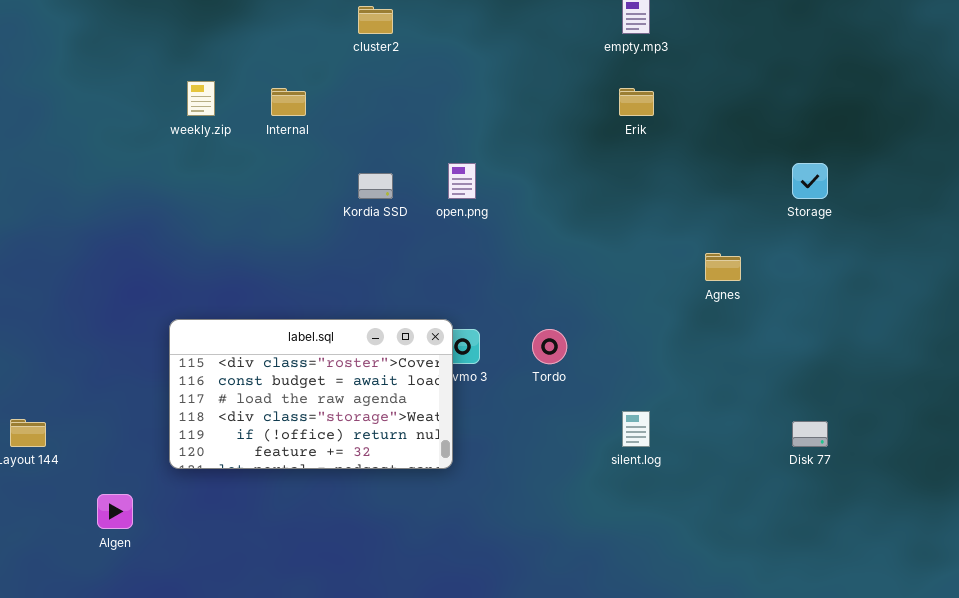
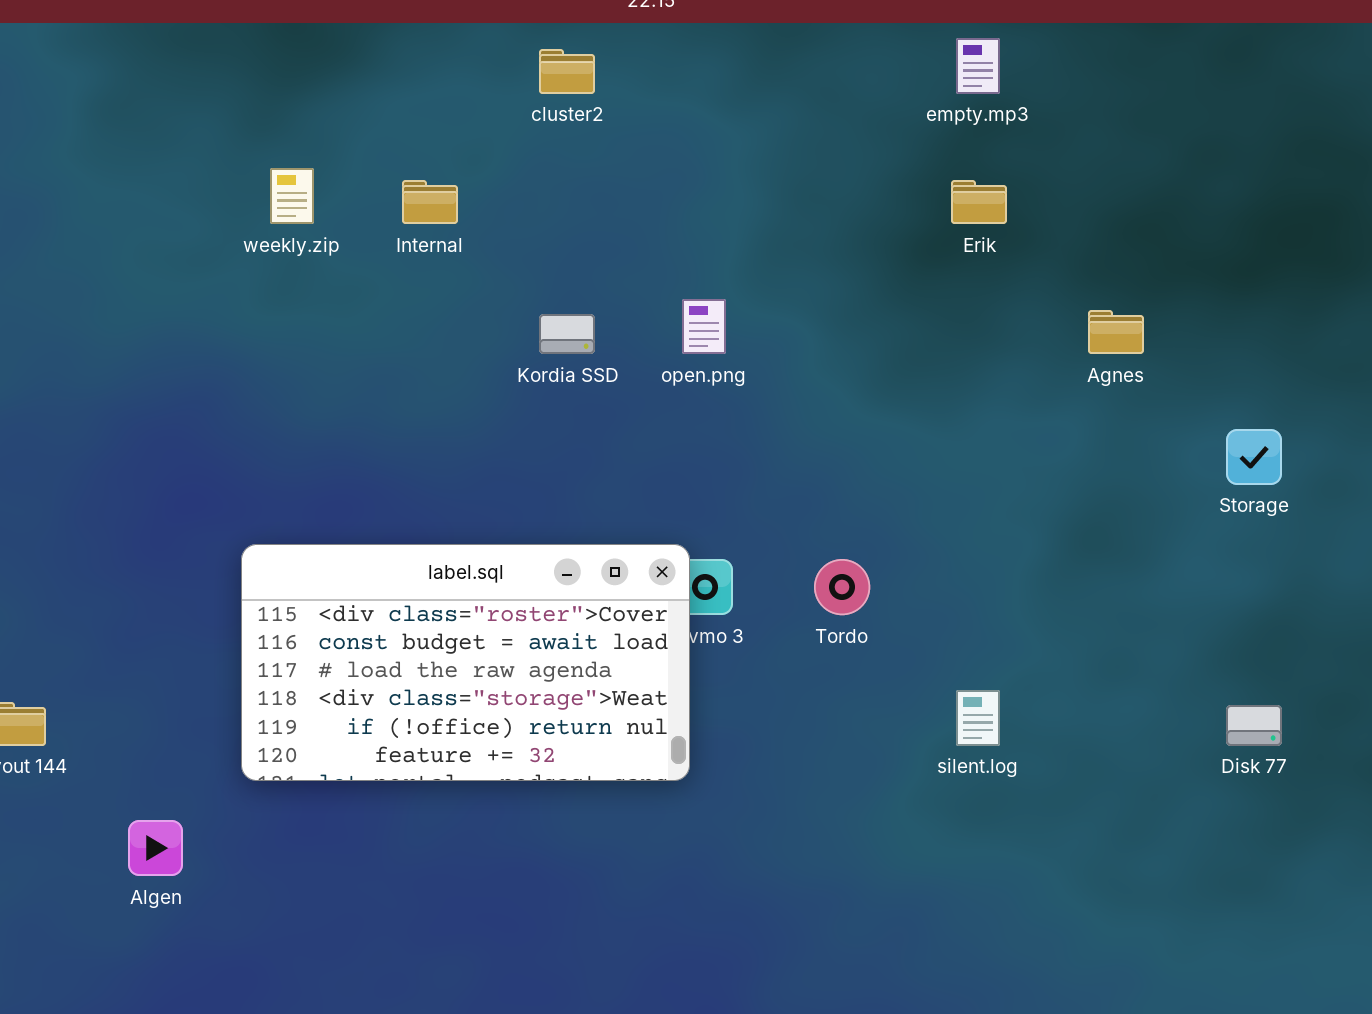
Storage: [792,163,828,199] -> [1226,429,1282,485], moved
Agnes: [705,253,741,281] -> [1088,310,1144,354], moved

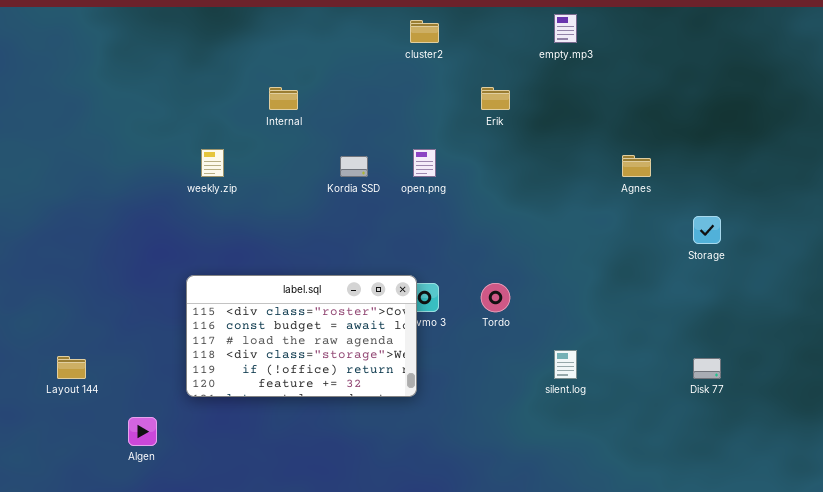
cluster2: [539,49,595,94] -> [410,20,439,43], moved
weekly.zip: [270,168,314,224] -> [201,149,224,177], moved
Erik: [951,180,1007,224] -> [481,87,510,110], moved

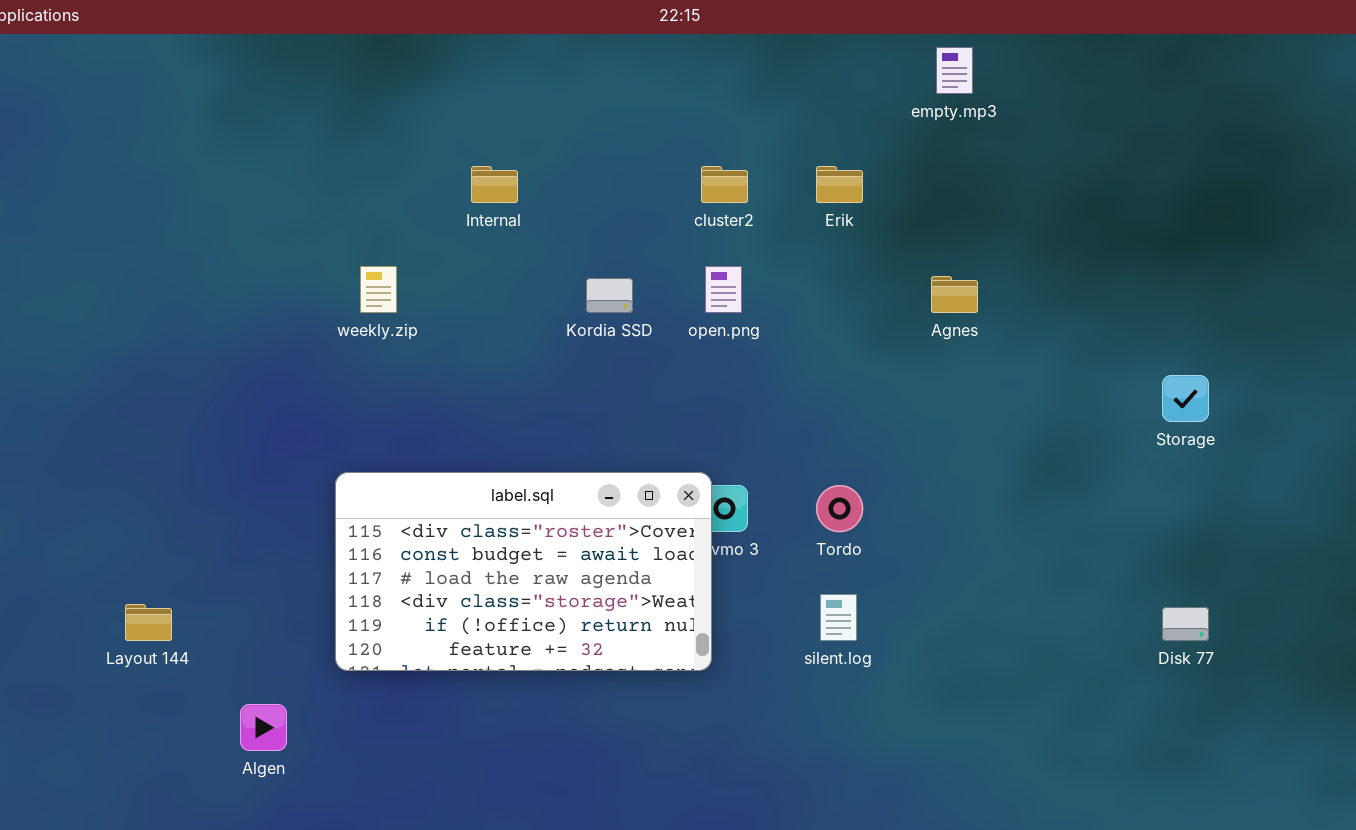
cluster2: [410,20,439,43] -> [701,166,748,203], moved
Agnes: [622,155,651,177] -> [931,276,978,313], moved
silent.log: [554,350,577,379] -> [820,594,857,641], moved

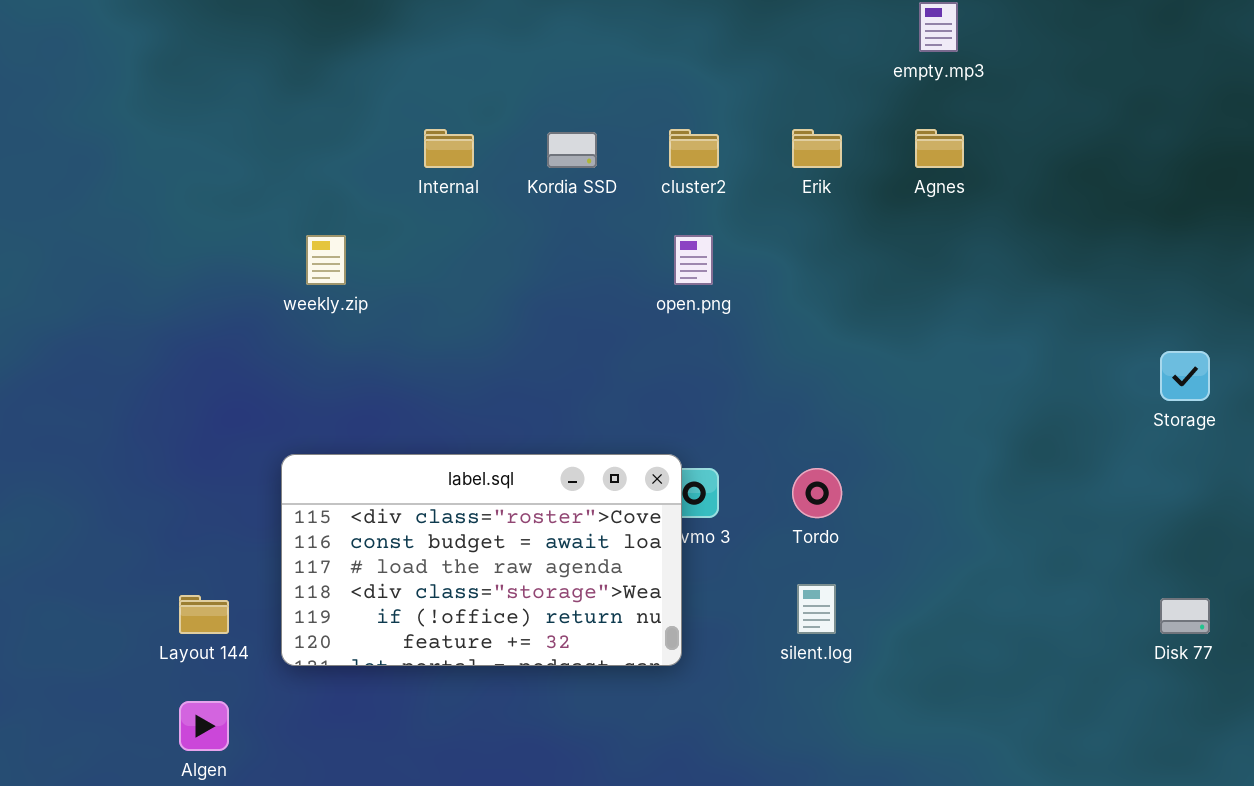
Agnes: [931,276,978,313] -> [915,129,964,168], moved
Kordia SSD: [586,278,633,313] -> [547,132,597,168], moved
Layout 144: [125,604,172,641] -> [179,595,229,634], moved

